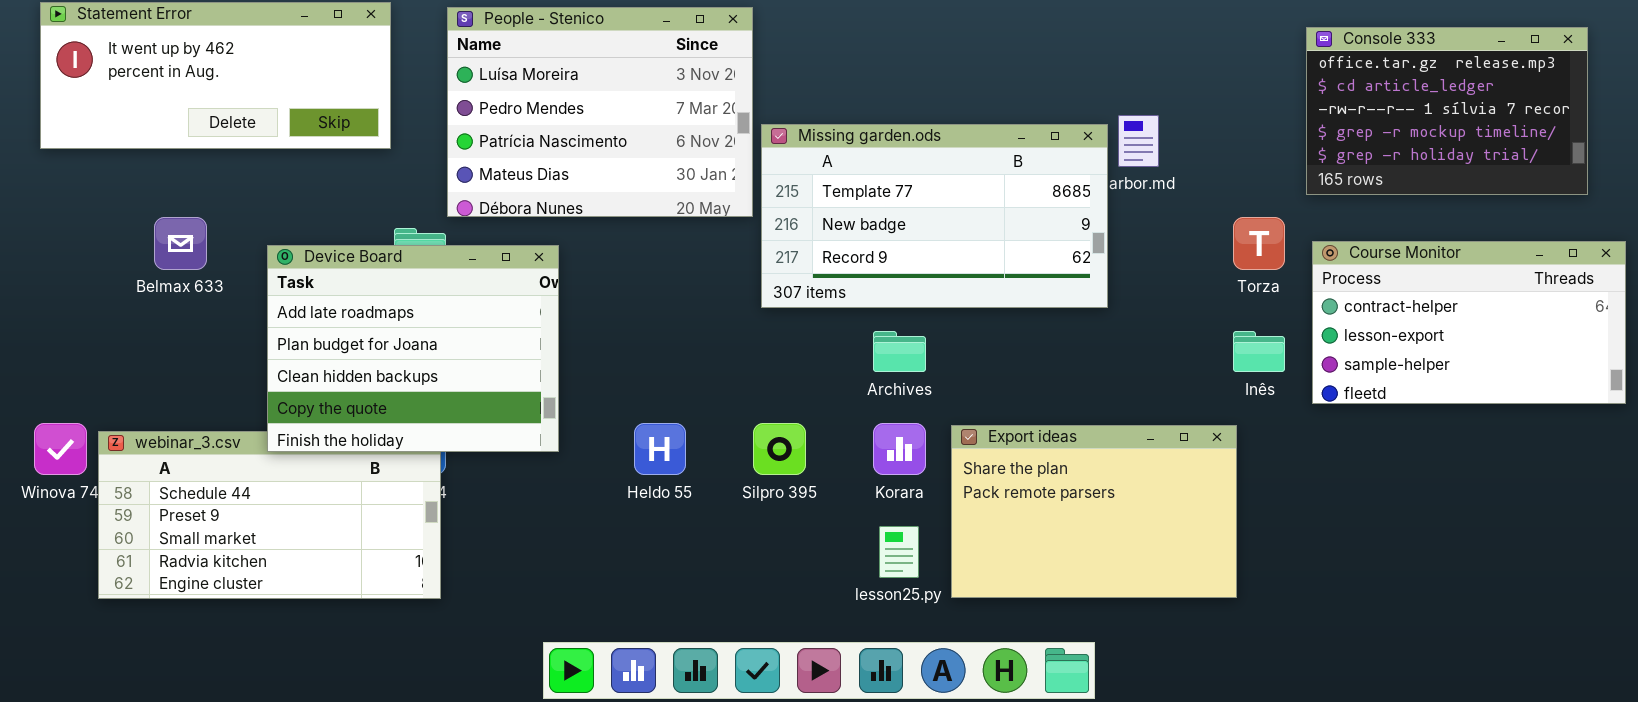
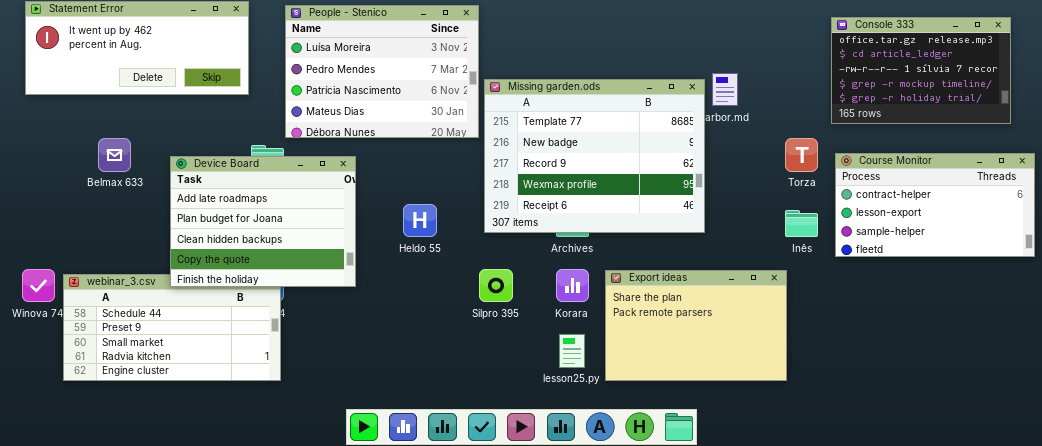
Missing garden.ods: [761,124,1108,308] -> [484,79,705,233], resized
Heldo 55: [634,423,686,475] -> [403,204,437,237], moved

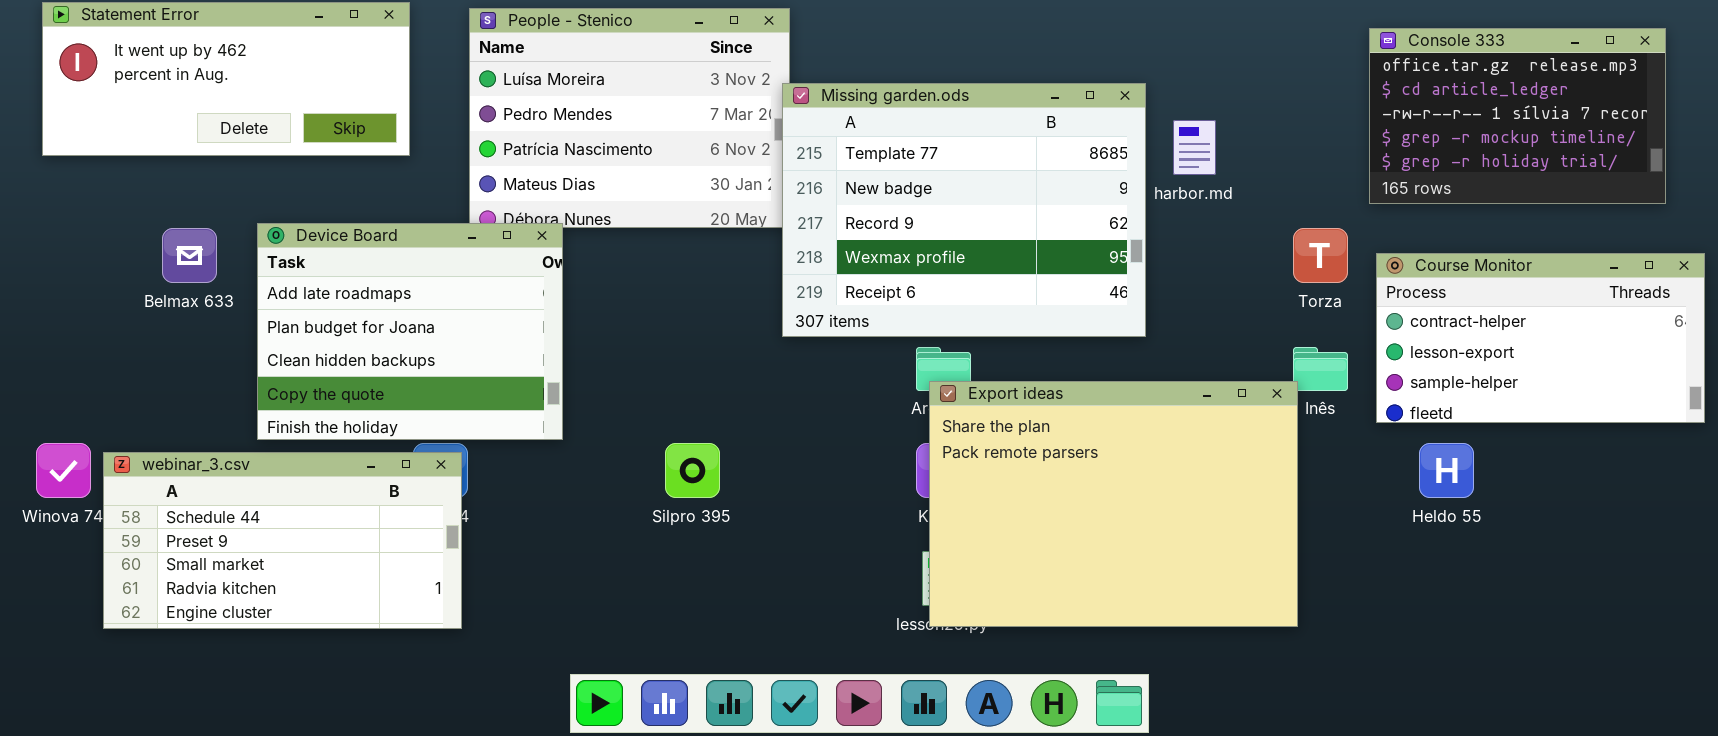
Missing garden.ods: [484,79,705,233] -> [782,83,1146,337], moved
Device Board: [170,156,356,287] -> [257,223,563,440], moved
Heldo 55: [403,204,437,237] -> [1419,443,1474,498], moved
Silpro 395: [479,269,513,302] -> [665,443,720,498], moved
Export ideas: [605,270,787,381] -> [929,381,1298,627], resized

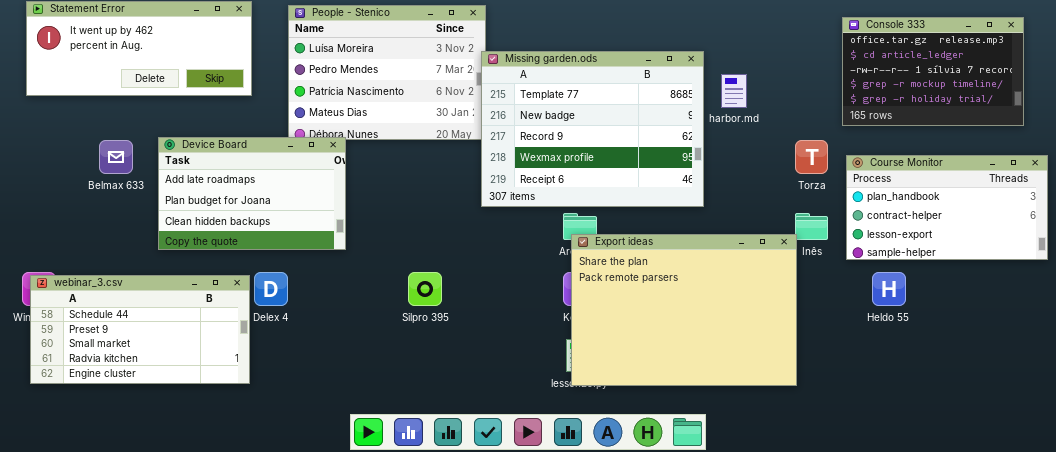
Device Board: [257,223,563,440] -> [158,137,346,250], resized
Course Monitor: [1376,253,1705,423] -> [846,155,1048,260], scrolled up 1 row
webinar_3.csv: [103,452,462,629] -> [30,275,250,384], moved

